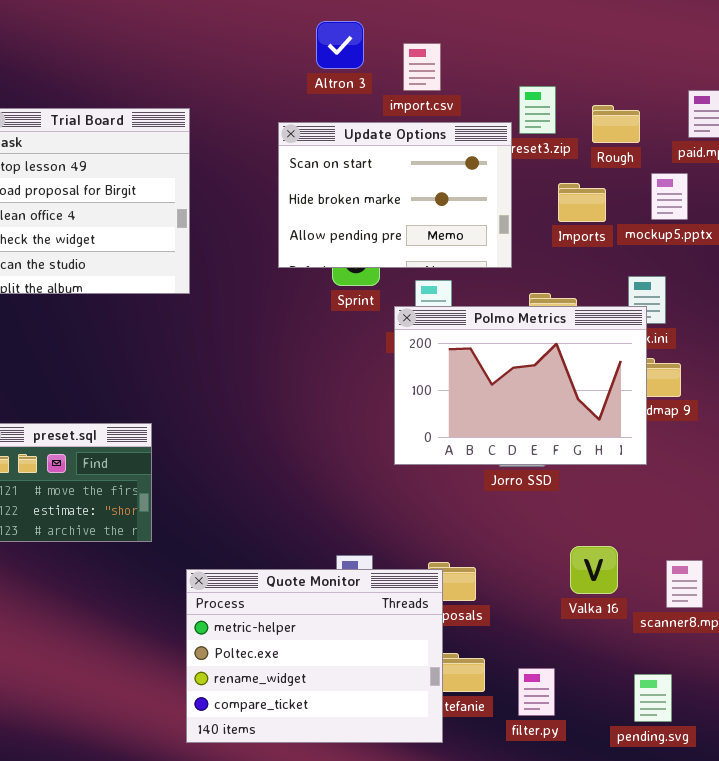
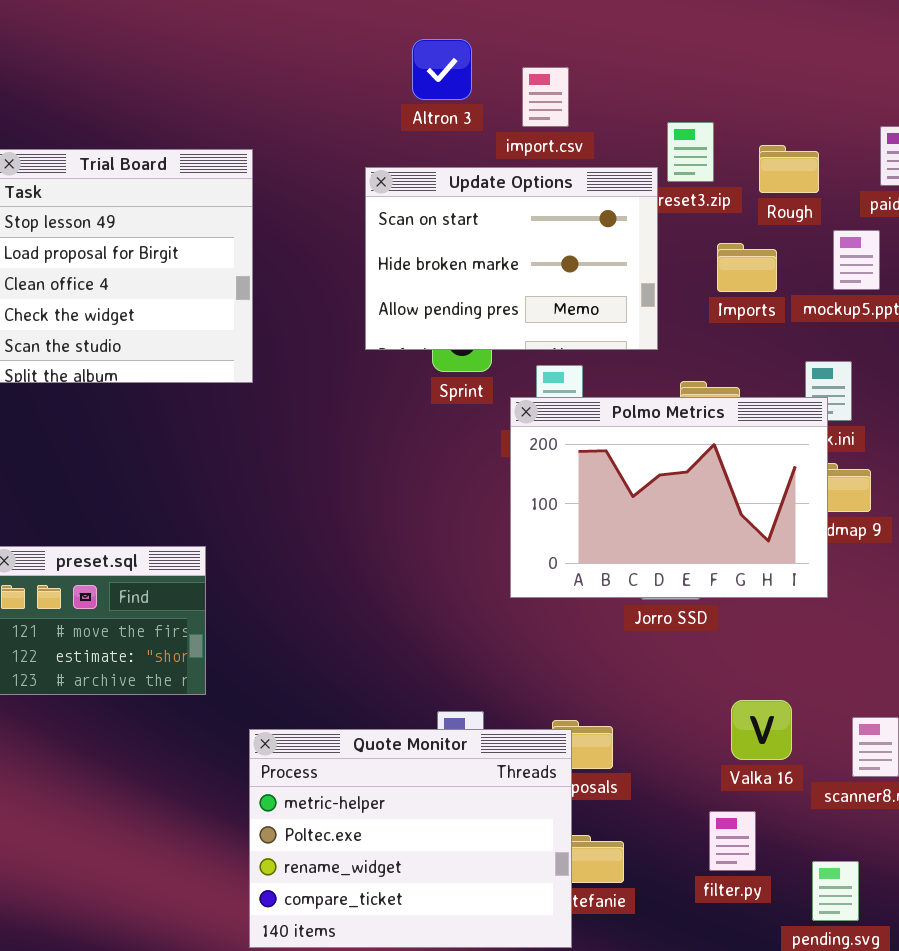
filter.py: [518,668,555,716] -> [709,811,756,871], moved

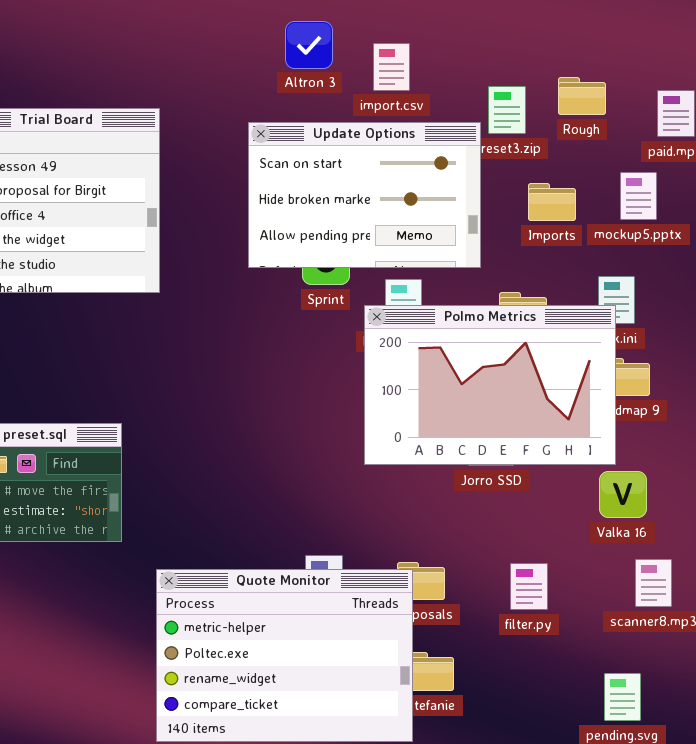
Rough: [759,145,819,193] -> [558,77,606,115], moved
Valka 16: [731,700,792,760] -> [599,471,647,518], moved
filter.py: [709,811,756,871] -> [510,563,548,610], moved

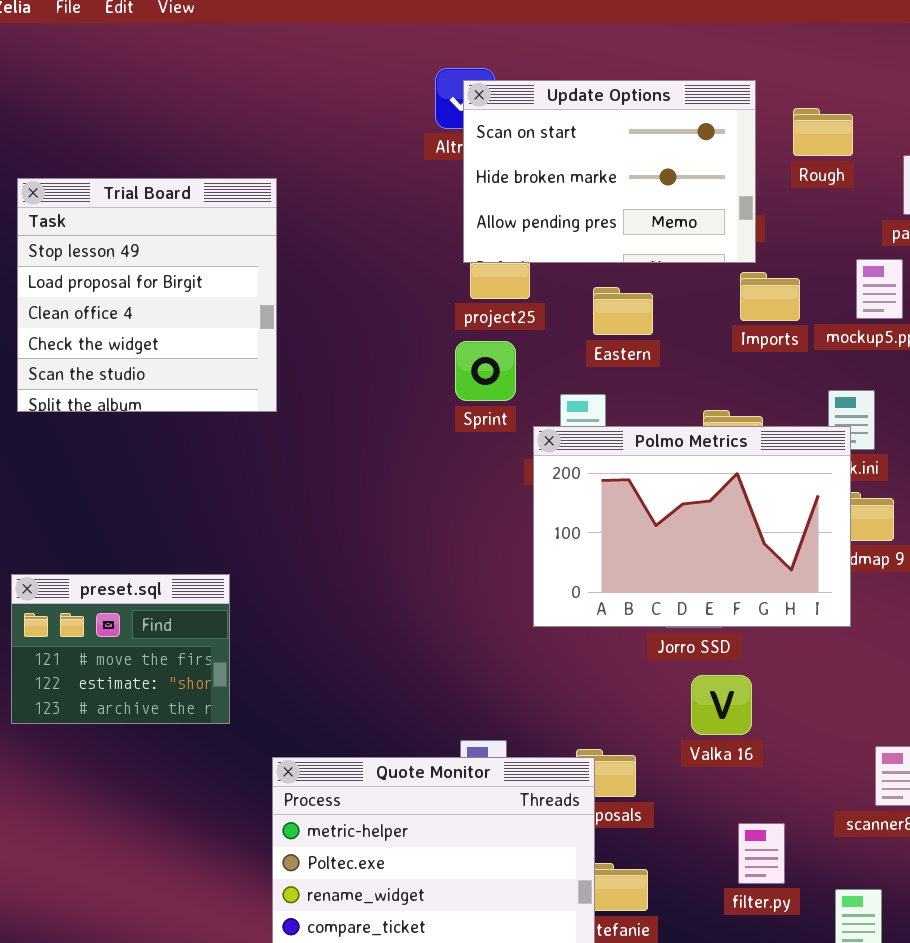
Rough: [558,77,606,115] -> [793,108,853,156], moved
Update Options: [248,122,481,268] -> [463,80,756,263], moved
Valka 16: [599,471,647,518] -> [691,675,752,735], moved
filter.py: [510,563,548,610] -> [738,823,785,884], moved

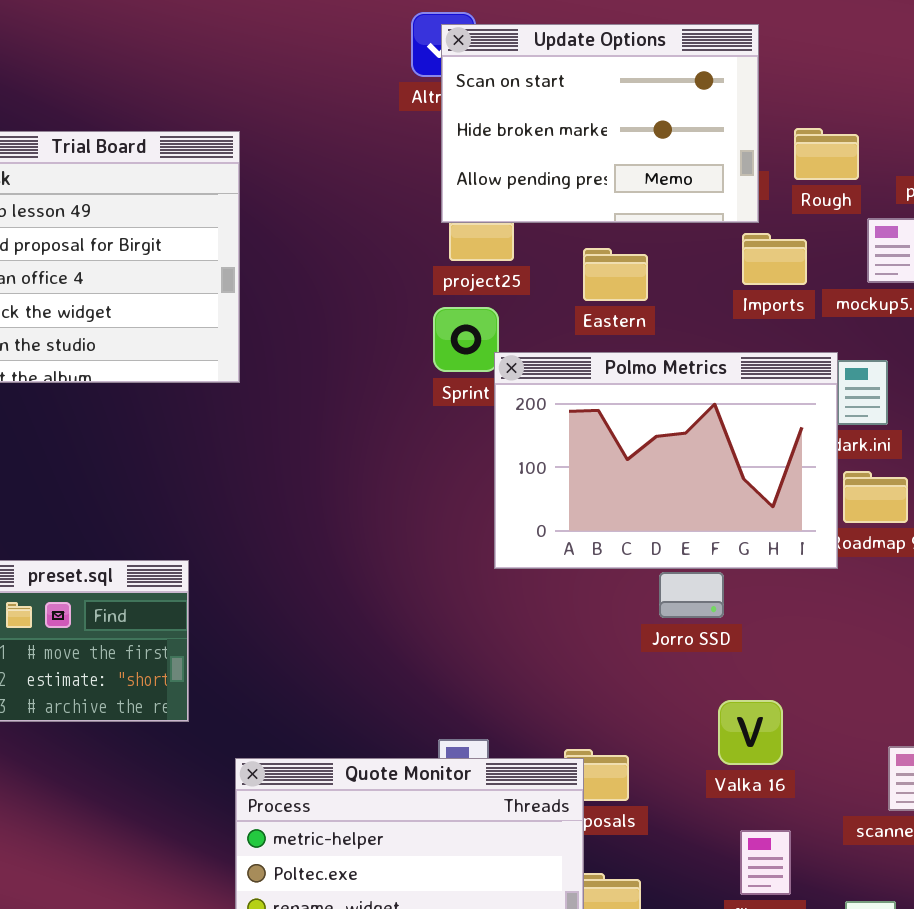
Rough: [793,108,853,156] -> [794,128,859,180], moved
Polmo Metrics: [533,426,851,627] -> [494,352,838,569], moved
Valka 16: [691,675,752,735] -> [718,700,783,765], moved

